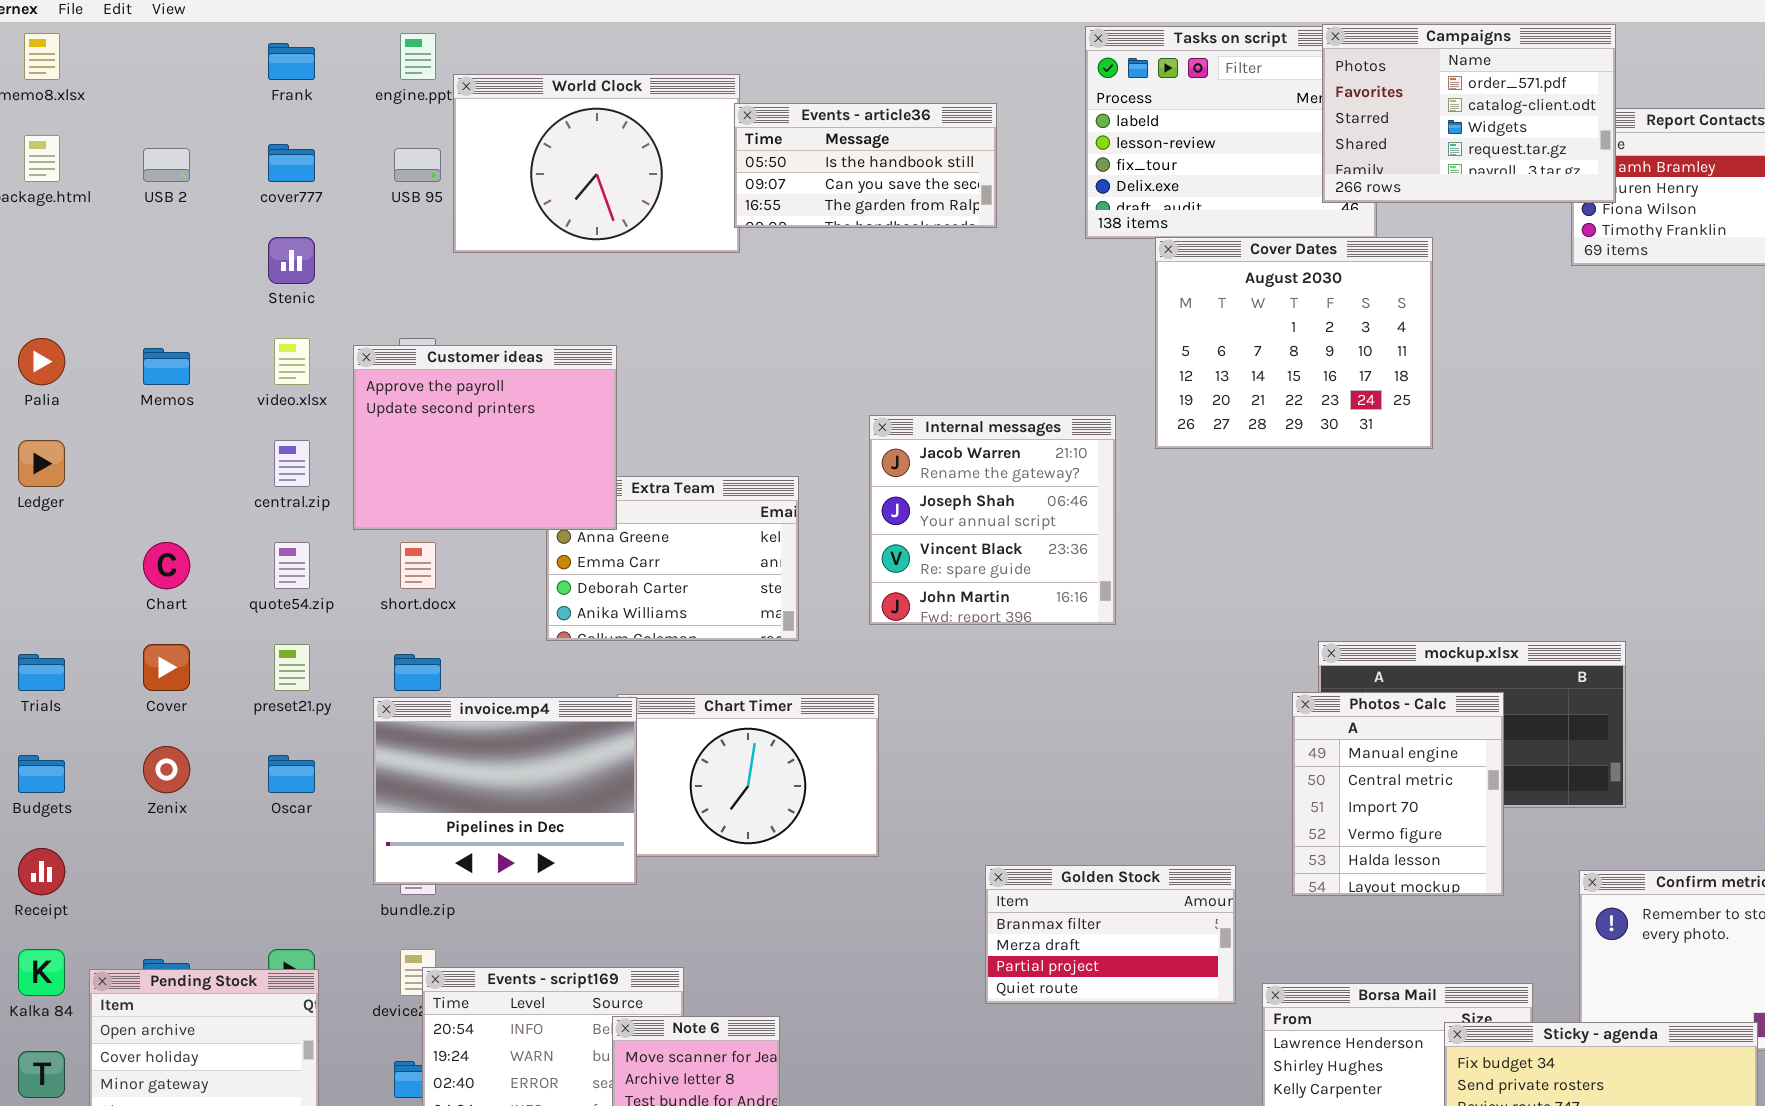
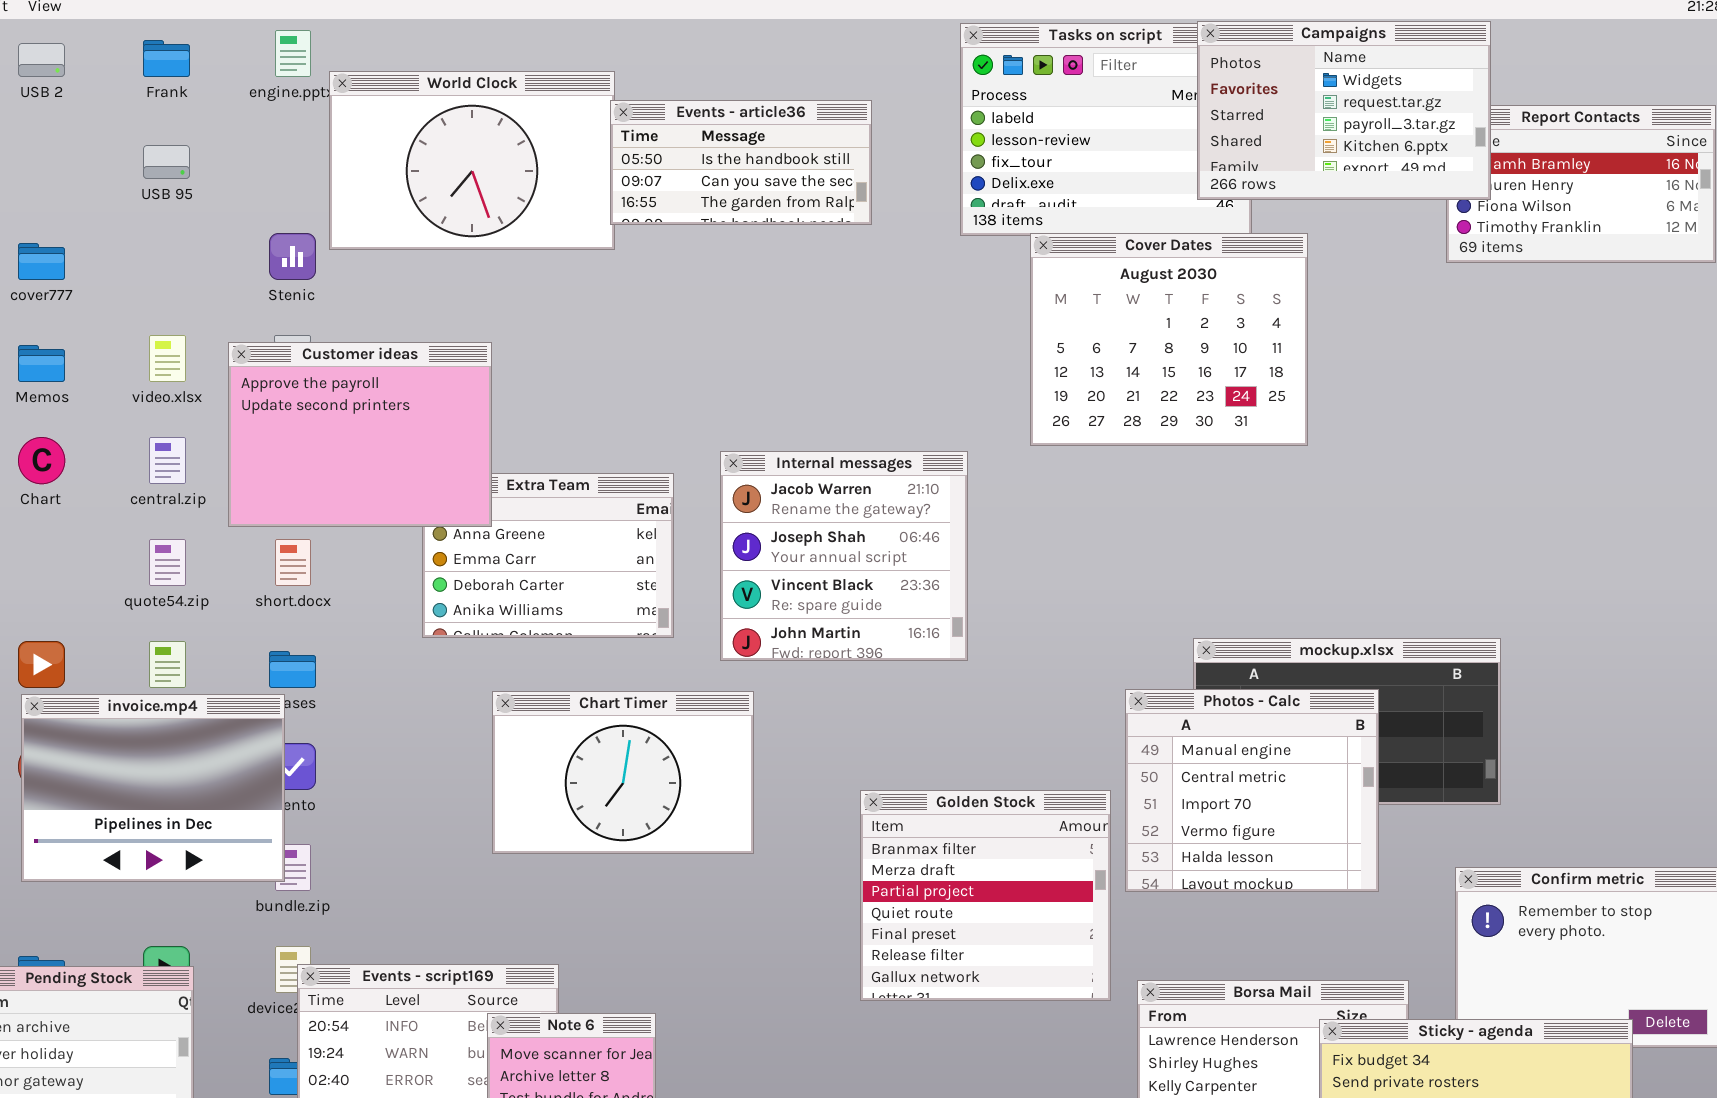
Campaigns: [1322,24,1616,203] -> [1197,21,1491,200], scrolled down 2 rows
cover777: [268,144,315,182] -> [18,243,65,280], moved
USB 2: [143,148,190,182] -> [18,43,65,77], moved
USB 95: [394,148,441,182] -> [143,145,190,179], moved
Stenic: [268,237,315,284] -> [269,233,316,280], moved
Internal messages: [869,415,1116,625] -> [720,451,968,661], moved
Chart: [143,542,190,589] -> [18,437,65,484], moved
Photos - Calc: [1292,692,1504,896] -> [1125,689,1379,892], resized
invoice.mp4: [373,697,637,885] -> [21,694,285,882], moved
Golden Stock: [985,865,1236,1004] -> [860,790,1111,1001], resized

